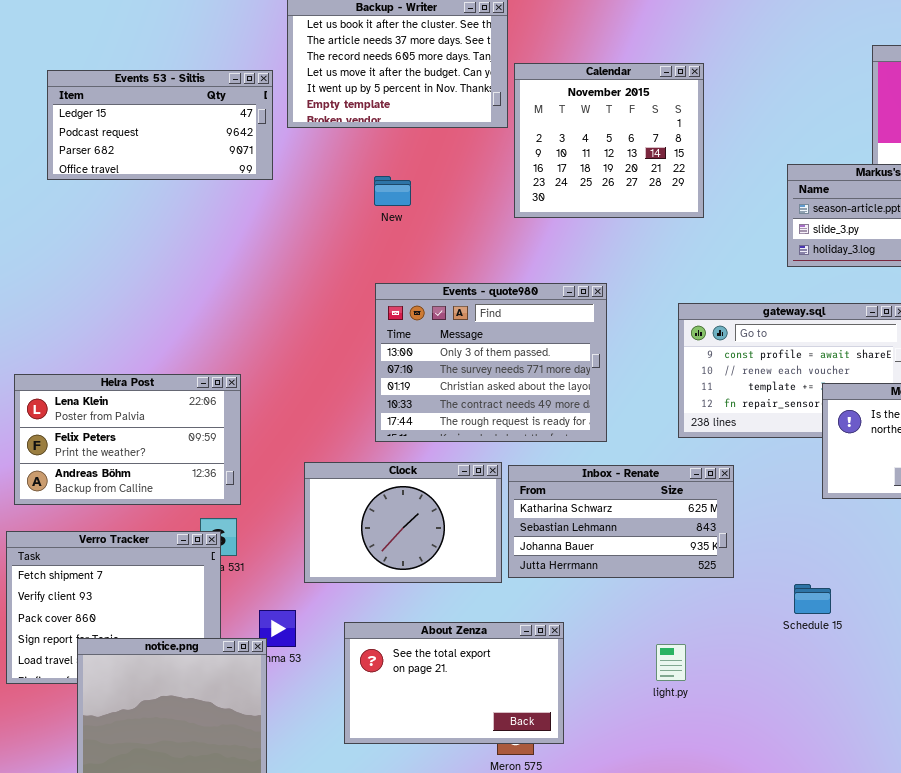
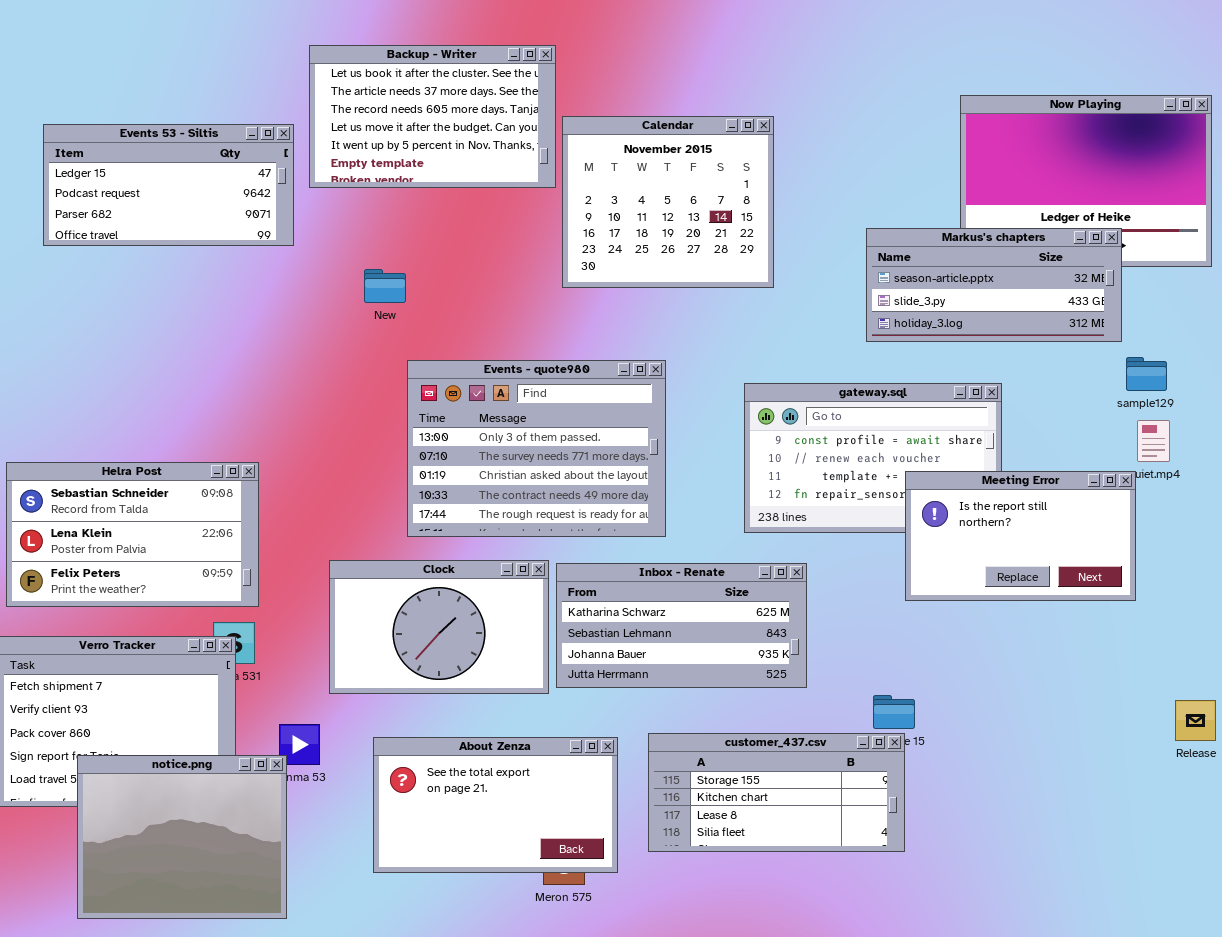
New: [374,176,411,206] -> [364,269,406,303], moved
Helra Post: [14,374,241,505] -> [6,462,259,607], scrolled up 1 row
customer_437.csv: none -> [648,733,905,852], opened

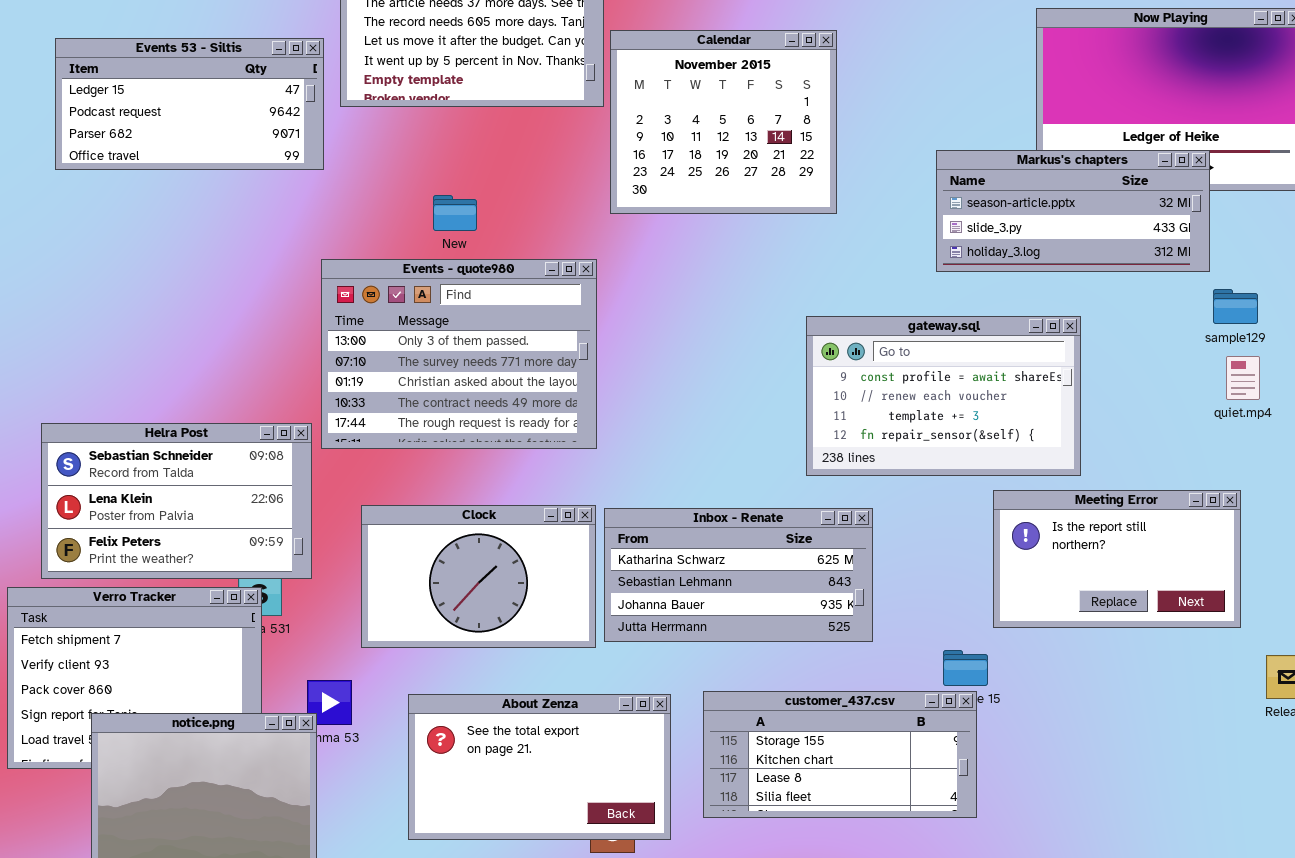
New: [364,269,406,303] -> [433,195,477,231], moved
Events - quote980: [407,360,666,537] -> [321,259,597,449], moved
Helra Post: [6,462,259,607] -> [41,423,312,579], moved
Meeting Error: [905,471,1136,601] -> [993,490,1241,628], moved

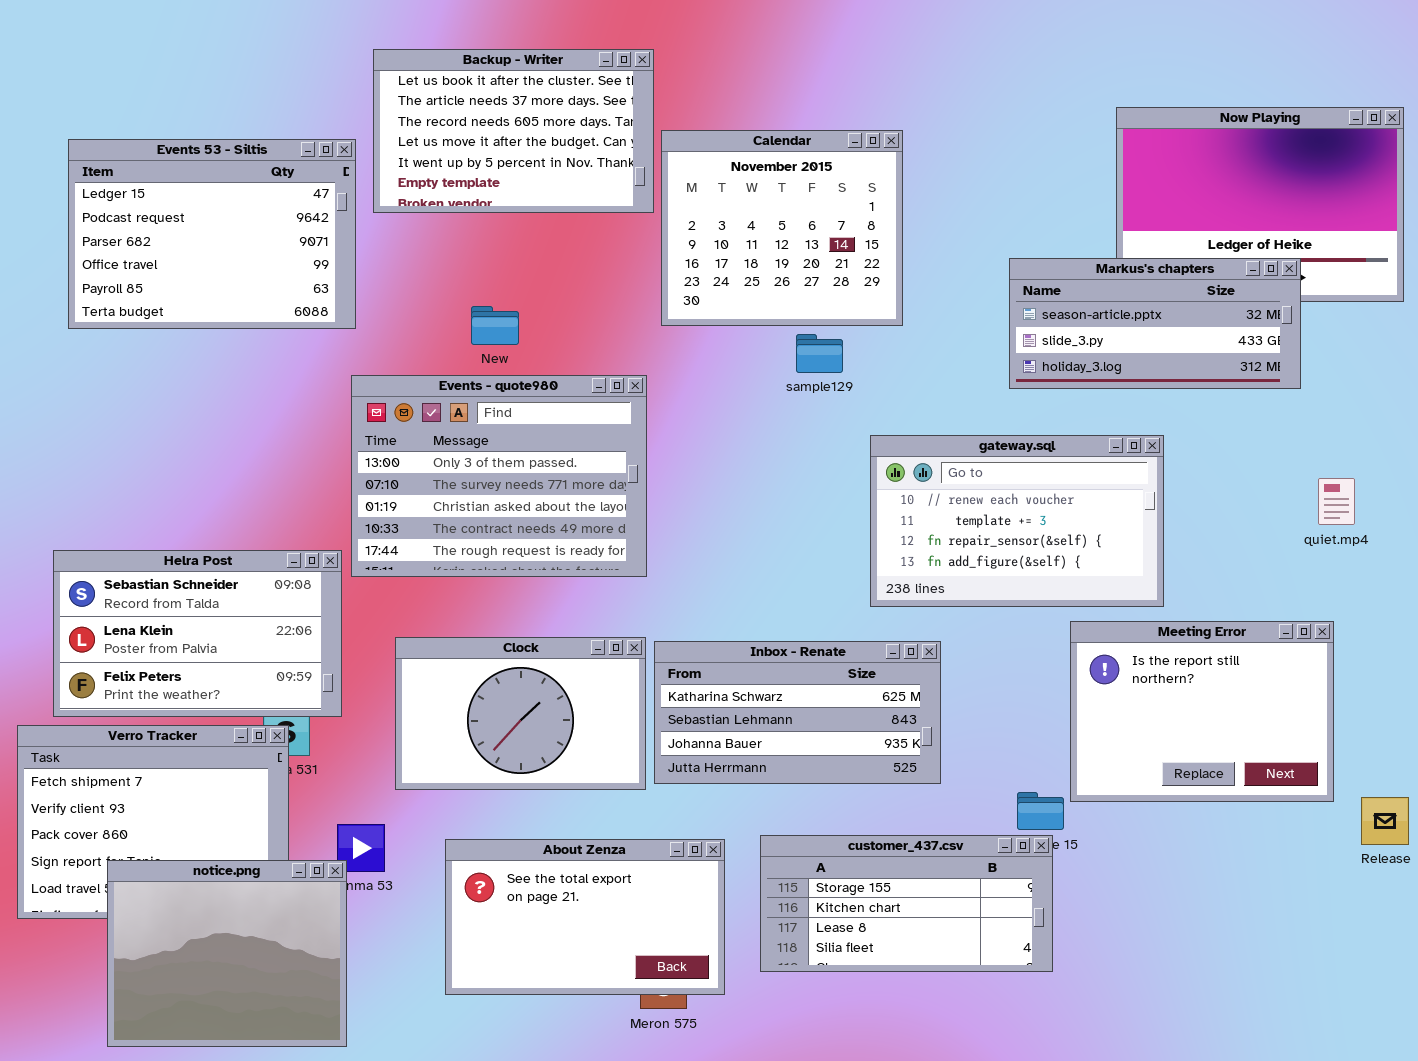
Events 53 - Siltis: [55,38,324,170] -> [68,139,356,329], resized
sample129: [1213,289,1258,324] -> [796,334,843,373], moved
gateway.sql: [806,316,1081,476] -> [870,435,1164,607], scrolled down 1 row
Meeting Error: [993,490,1241,628] -> [1070,621,1334,802], resized

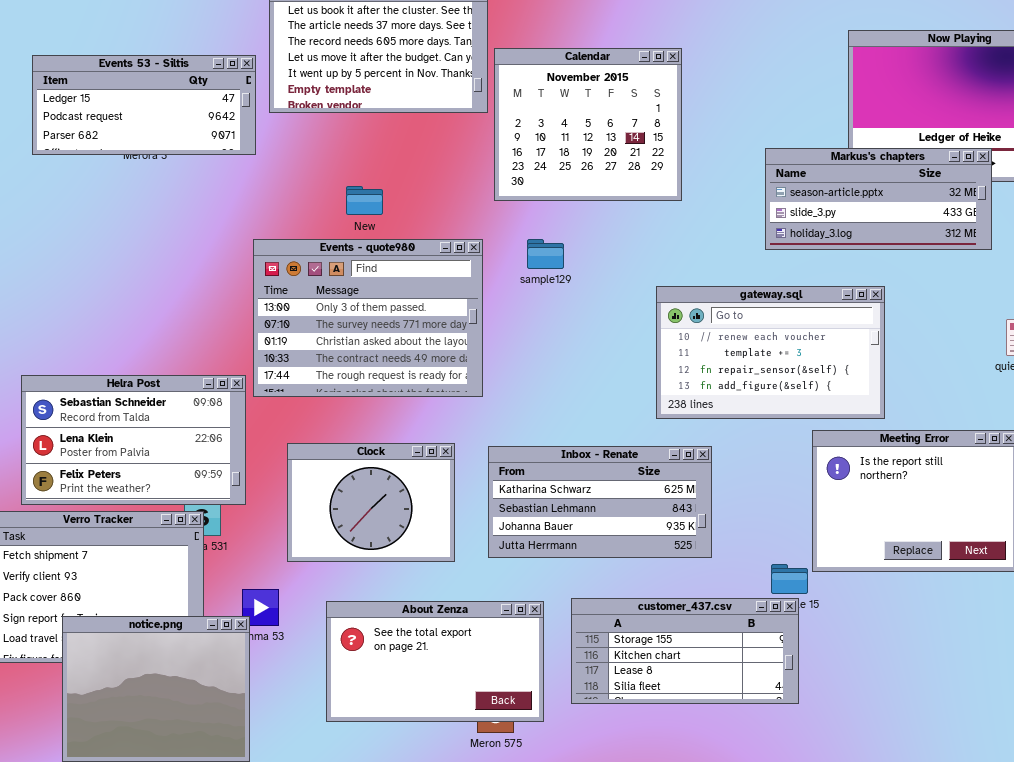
Events 53 - Siltis: [68,139,356,329] -> [32,55,256,155], resized
sample129: [796,334,843,373] -> [527,239,564,269], moved
Clock: [395,637,646,790] -> [287,443,455,562], resized

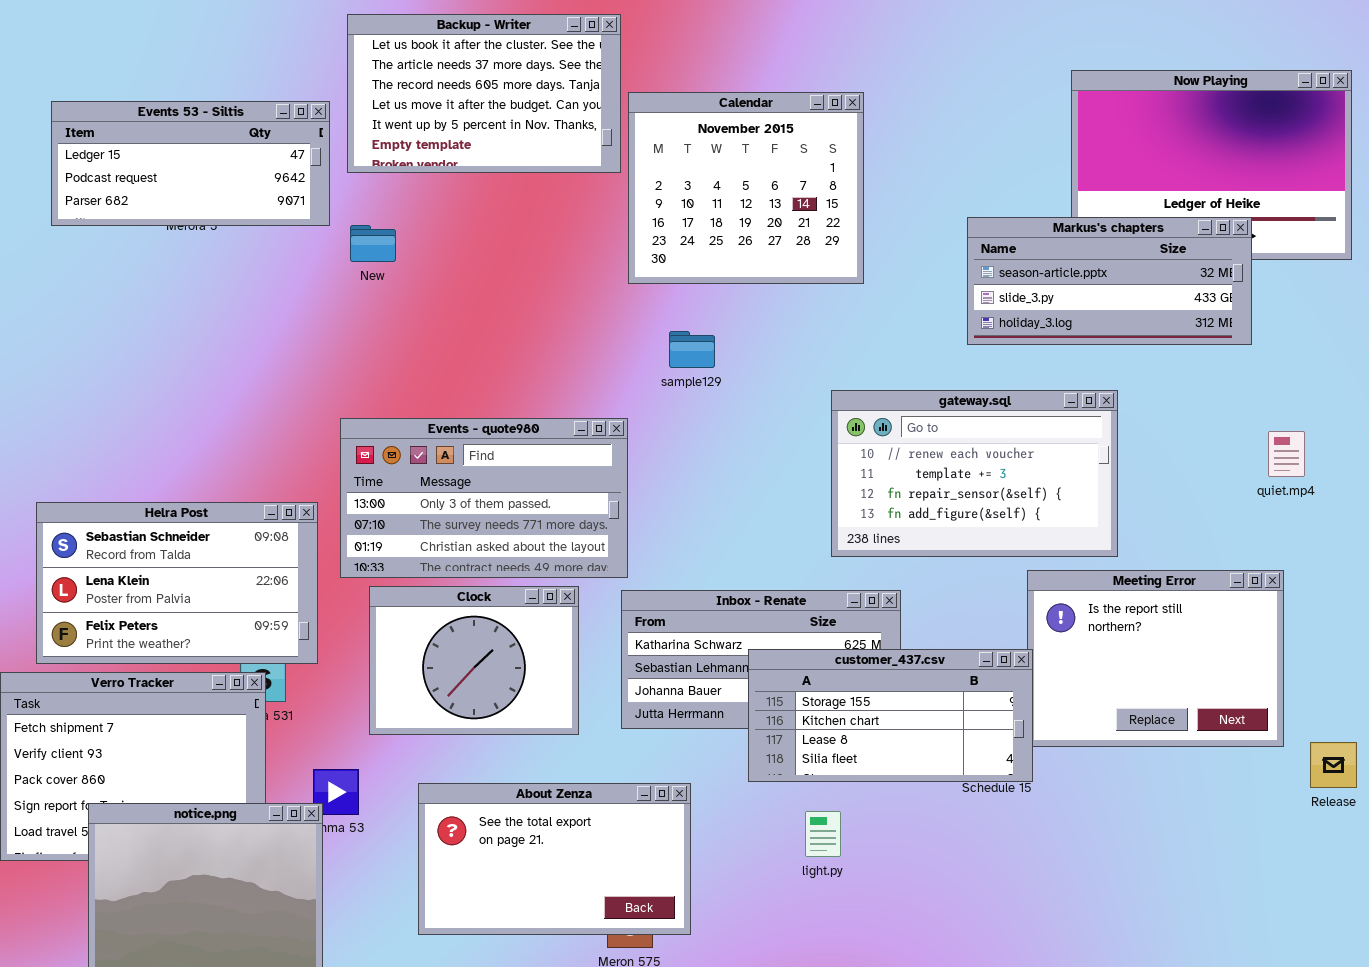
New: [346,186,383,215] -> [350,225,396,262], moved
Events - quote980: [253,239,483,397] -> [340,418,628,578], moved, resized
customer_437.csv: [571,598,799,704] -> [748,649,1033,782], moved

